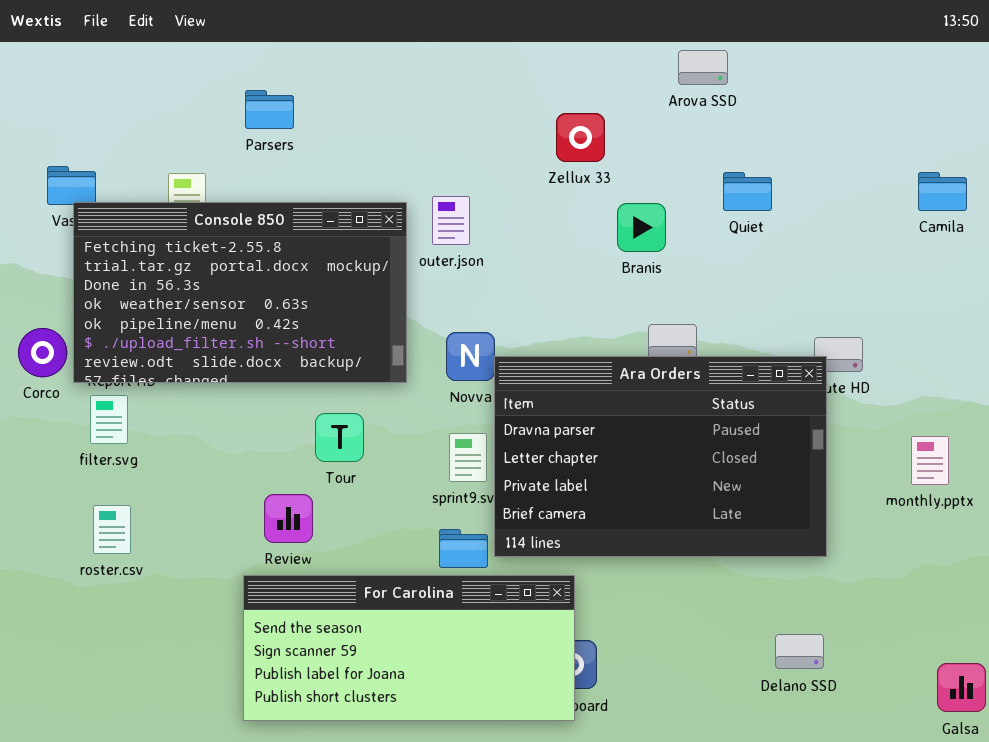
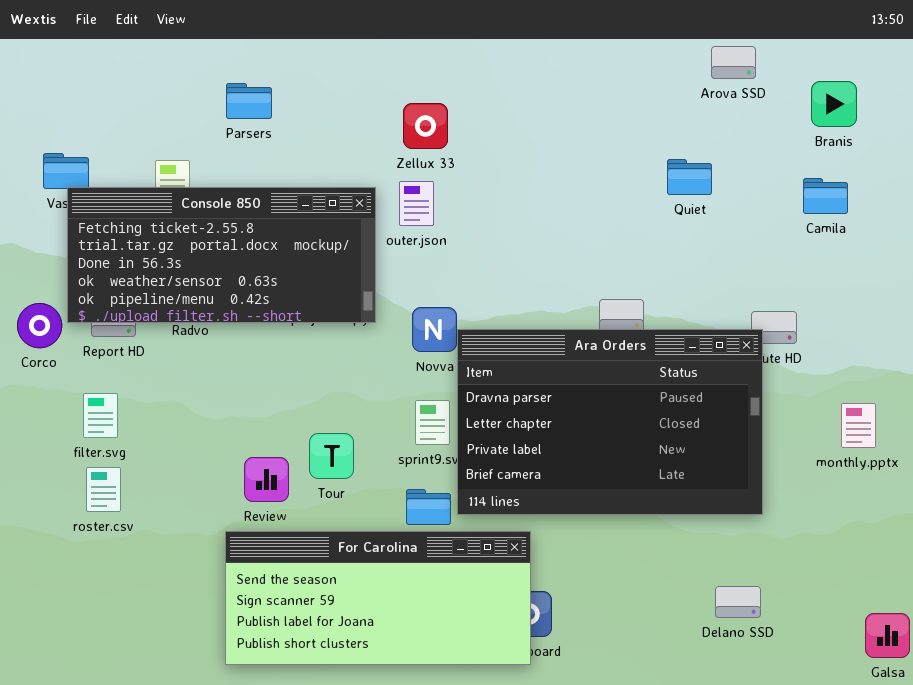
Arova SSD: [678,50,728,85] -> [711,46,756,79], moved
Zellux 33: [556,113,605,162] -> [403,103,448,149], moved
Camila: [918,172,967,211] -> [803,178,848,214], moved
Console 850: [73,202,407,383] -> [67,187,376,323], resized
Branis: [617,203,666,252] -> [811,81,857,127], moved
filter.svg: [90,395,128,444] -> [83,393,118,438], moved
Tour: [315,413,364,462] -> [309,433,354,479], moved

